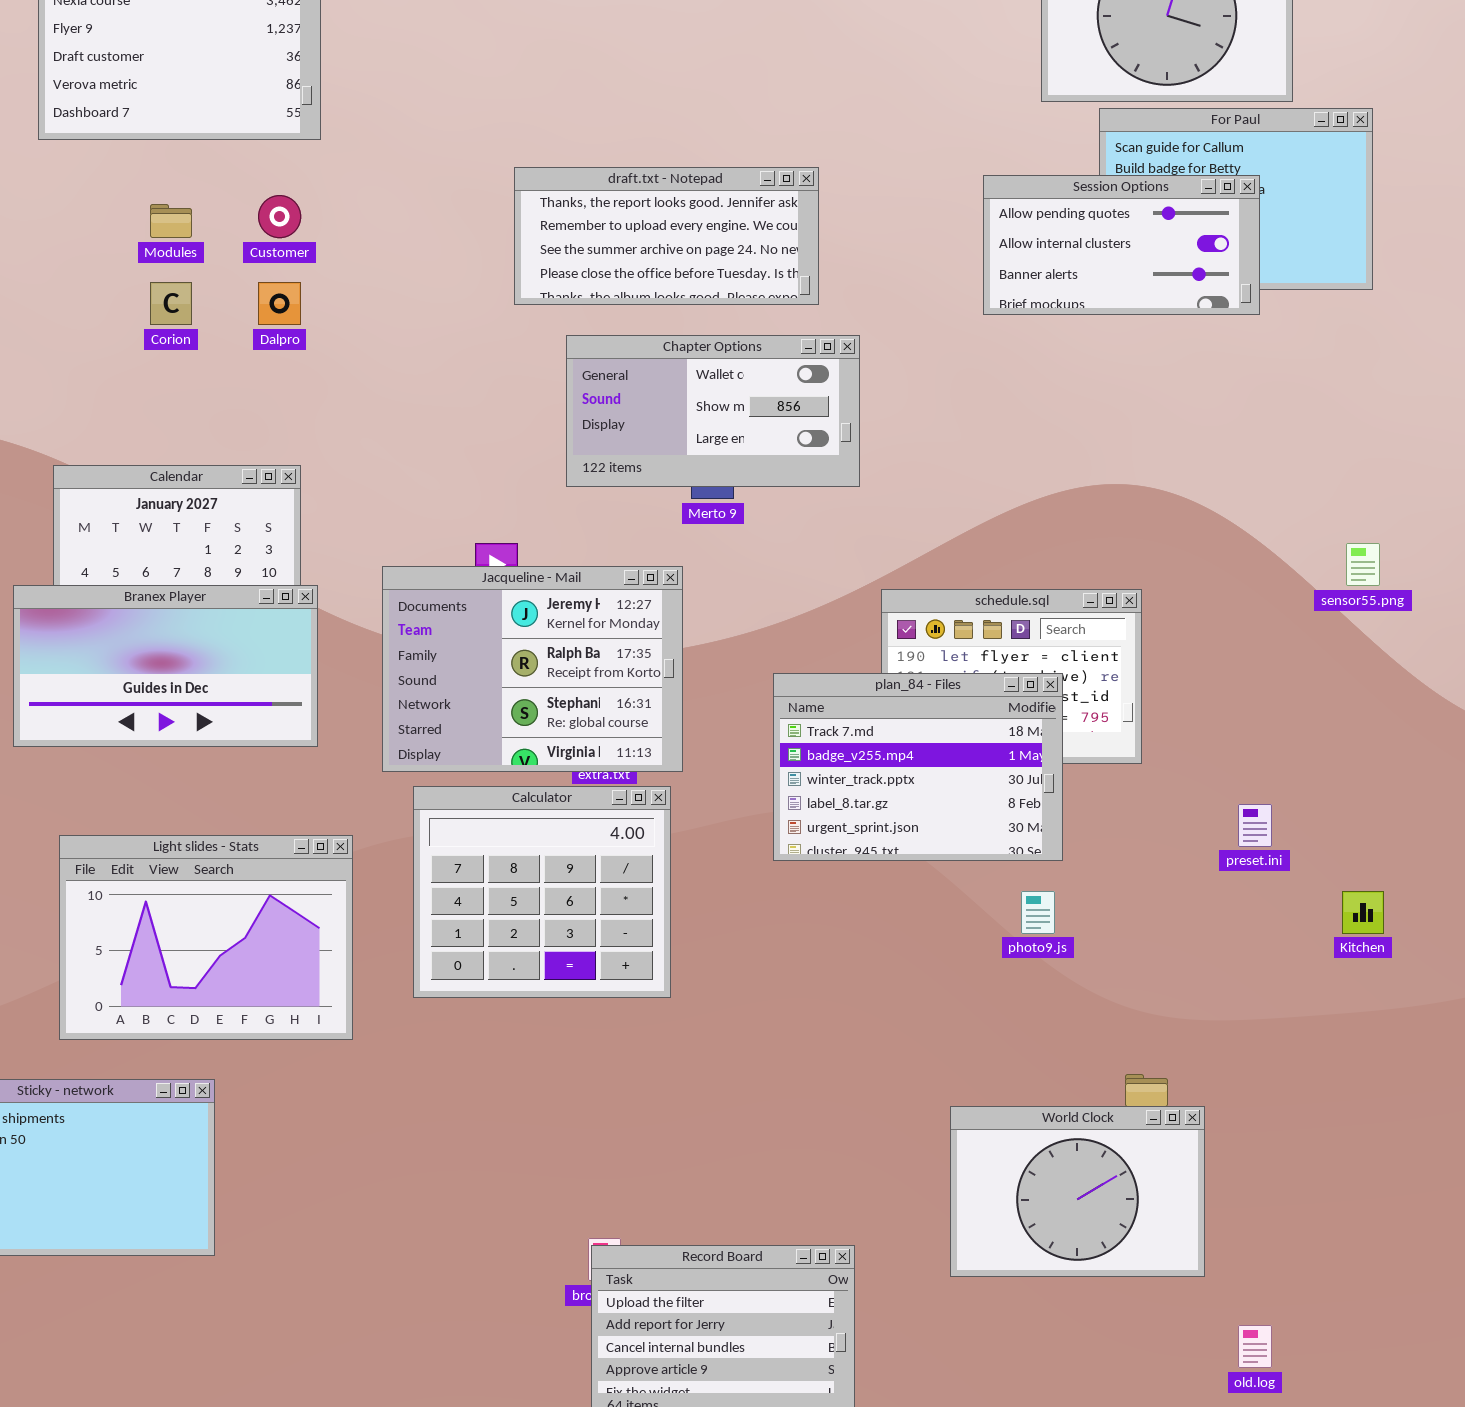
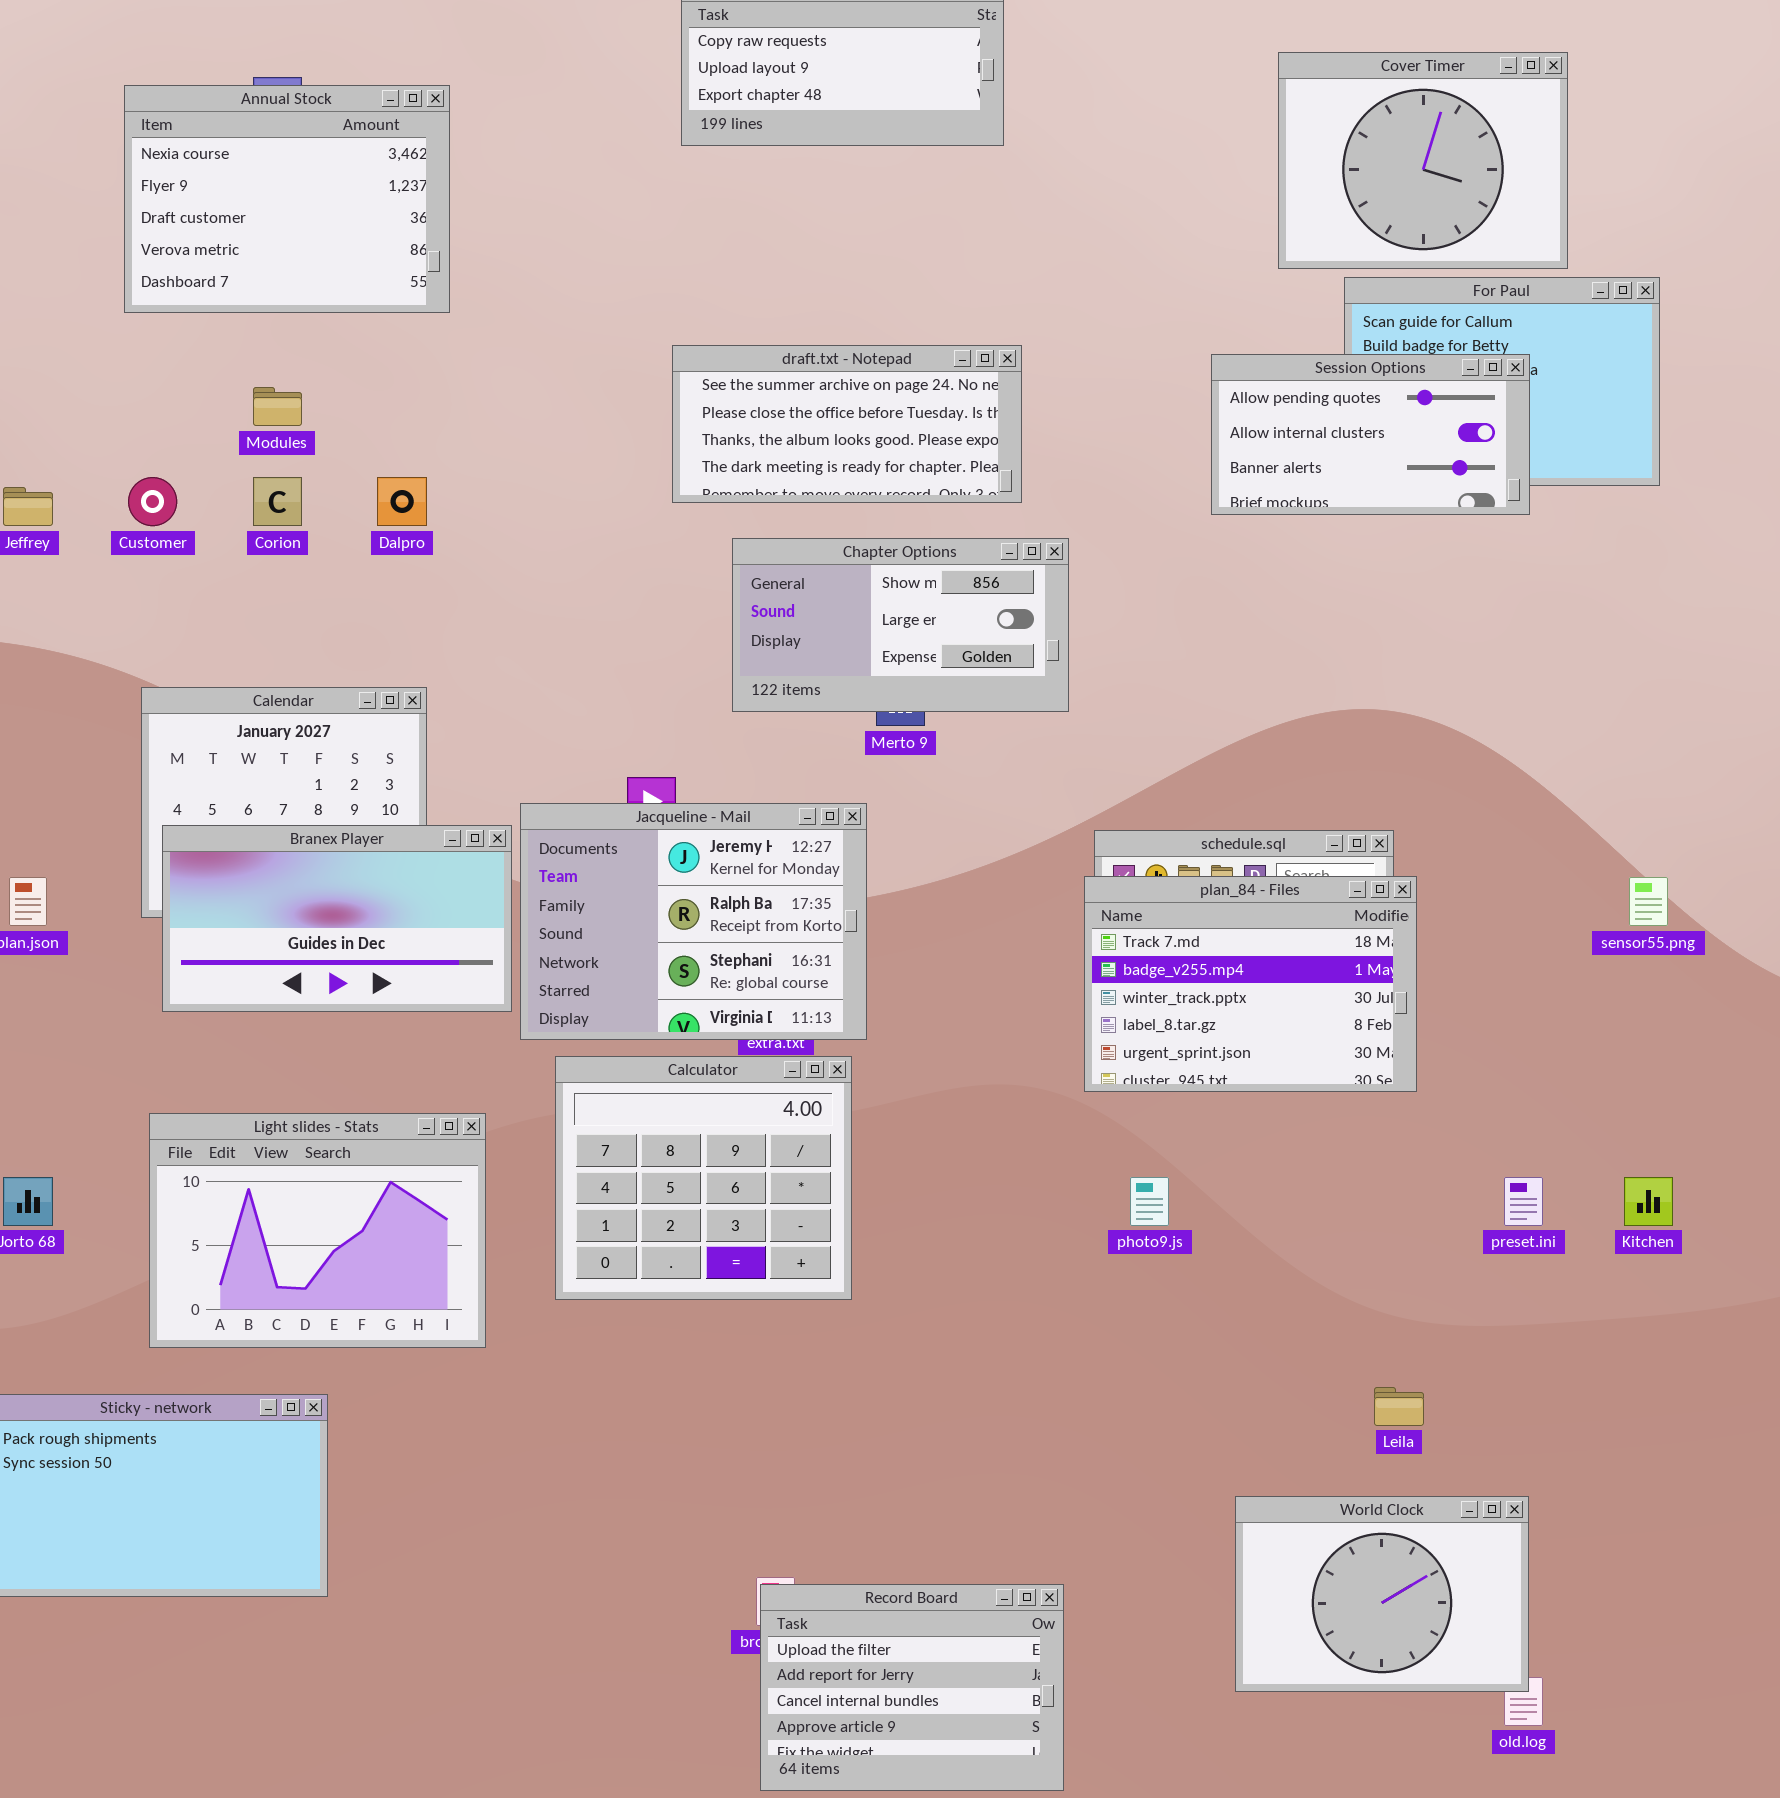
draft.txt - Notepad: [514,167,819,305] -> [672,345,1022,503], scrolled down 2 rows
Customer: [258,195,301,238] -> [128,477,177,526], moved
Chapter Options: [566,335,860,487] -> [732,538,1069,712], scrolled down 1 row
sensor55.png: [1346,543,1380,586] -> [1629,877,1668,926], moved
Branex Player: [13,585,318,747] -> [162,825,512,1012], moved
plan_84 - Files: [773,673,1063,861] -> [1084,876,1417,1092], moved
preset.ini: [1238,804,1272,847] -> [1504,1177,1543,1226], moved
photo9.js: [1021,891,1055,934] -> [1130,1177,1169,1226], moved
World Clock: [950,1106,1205,1277] -> [1235,1496,1529,1692], moved

